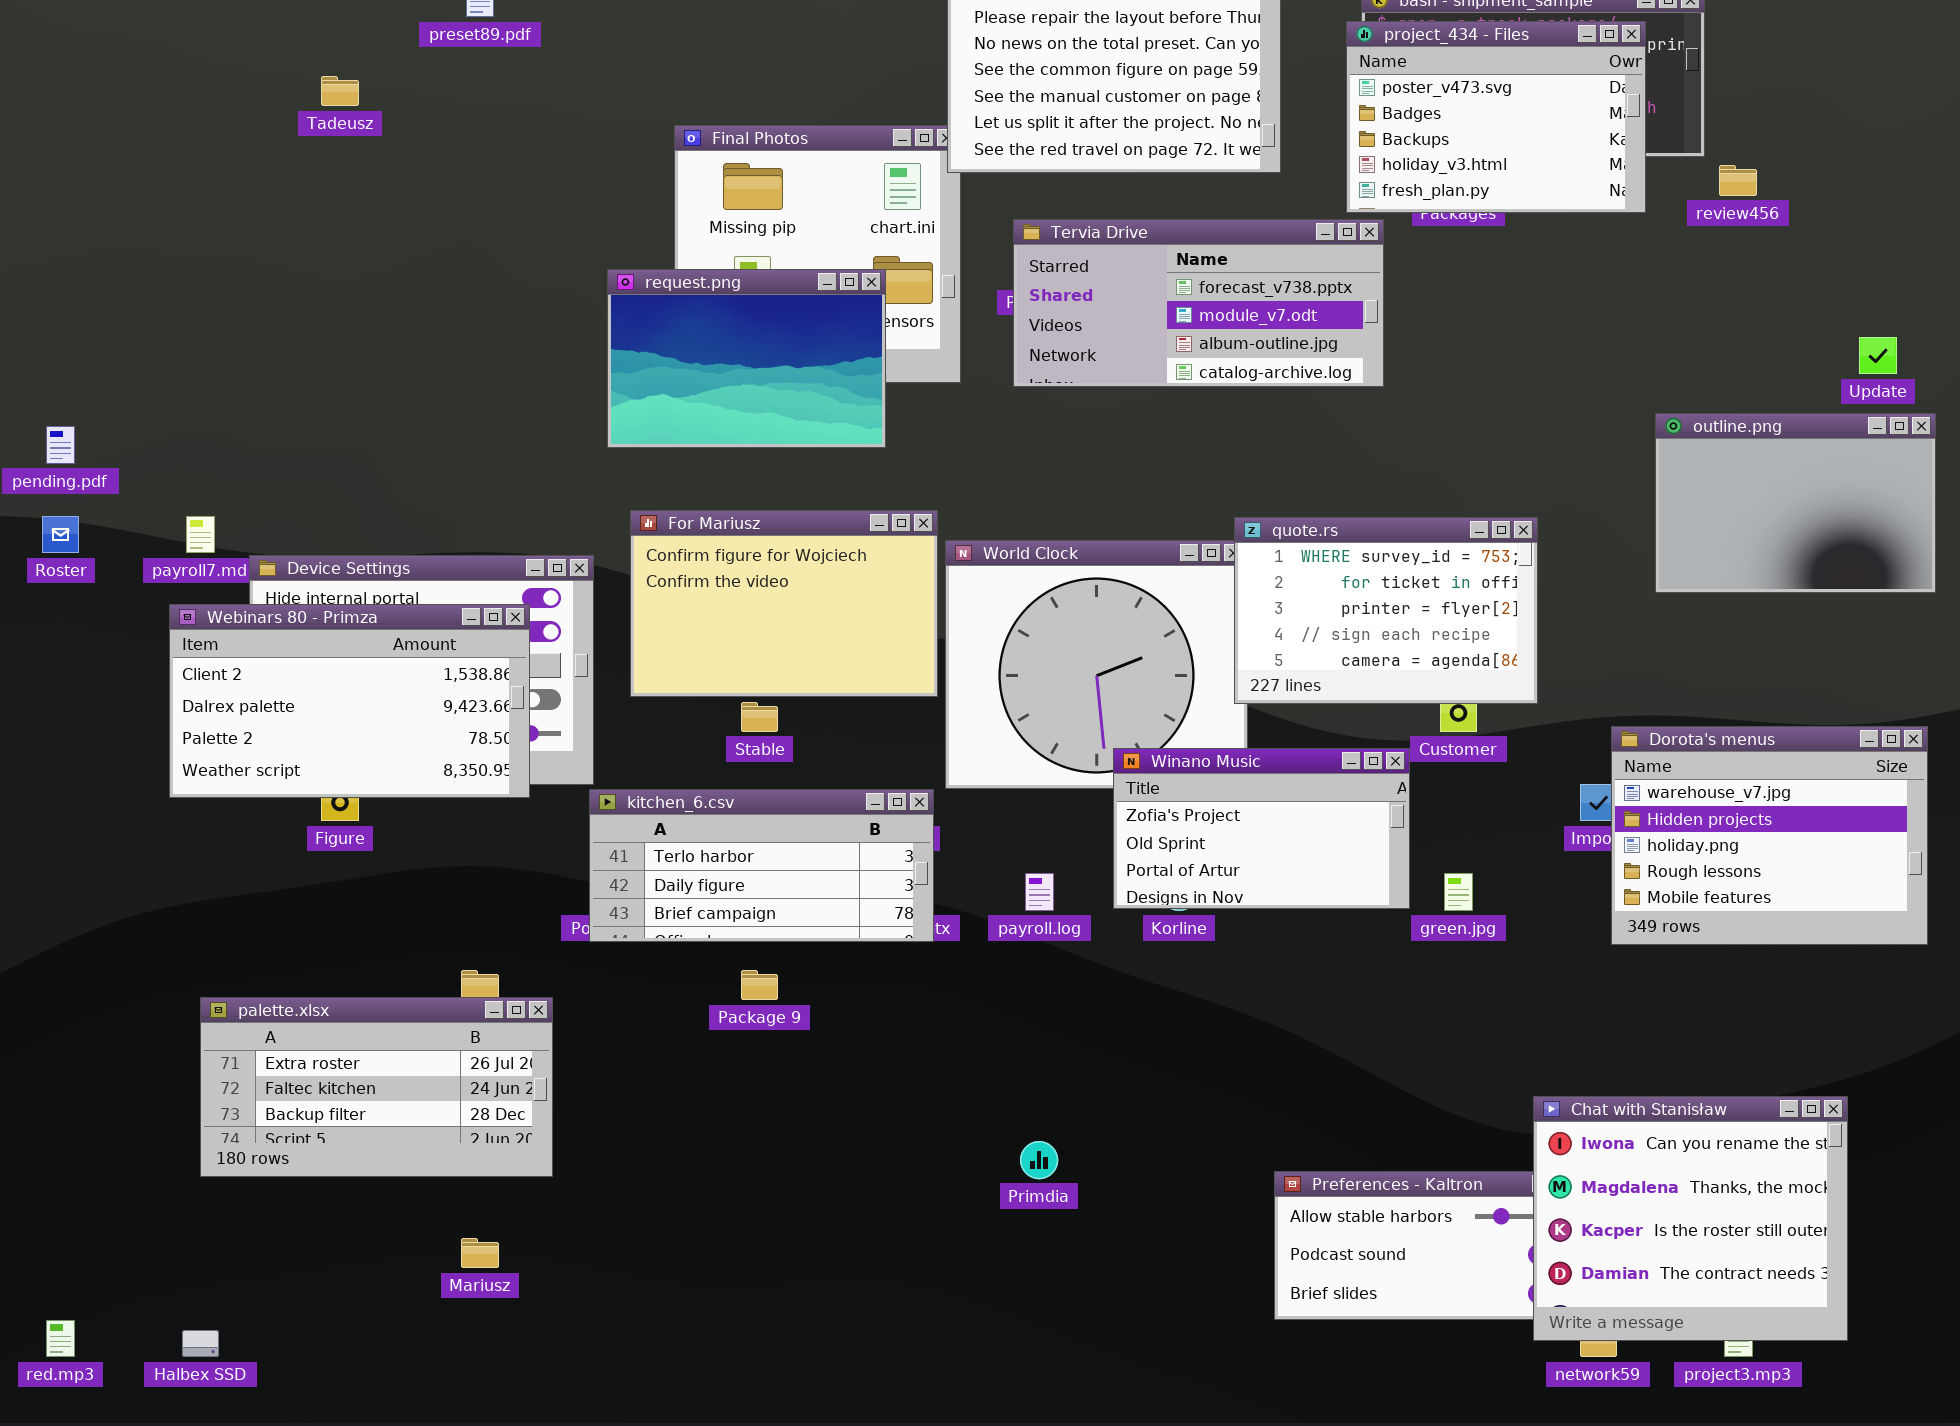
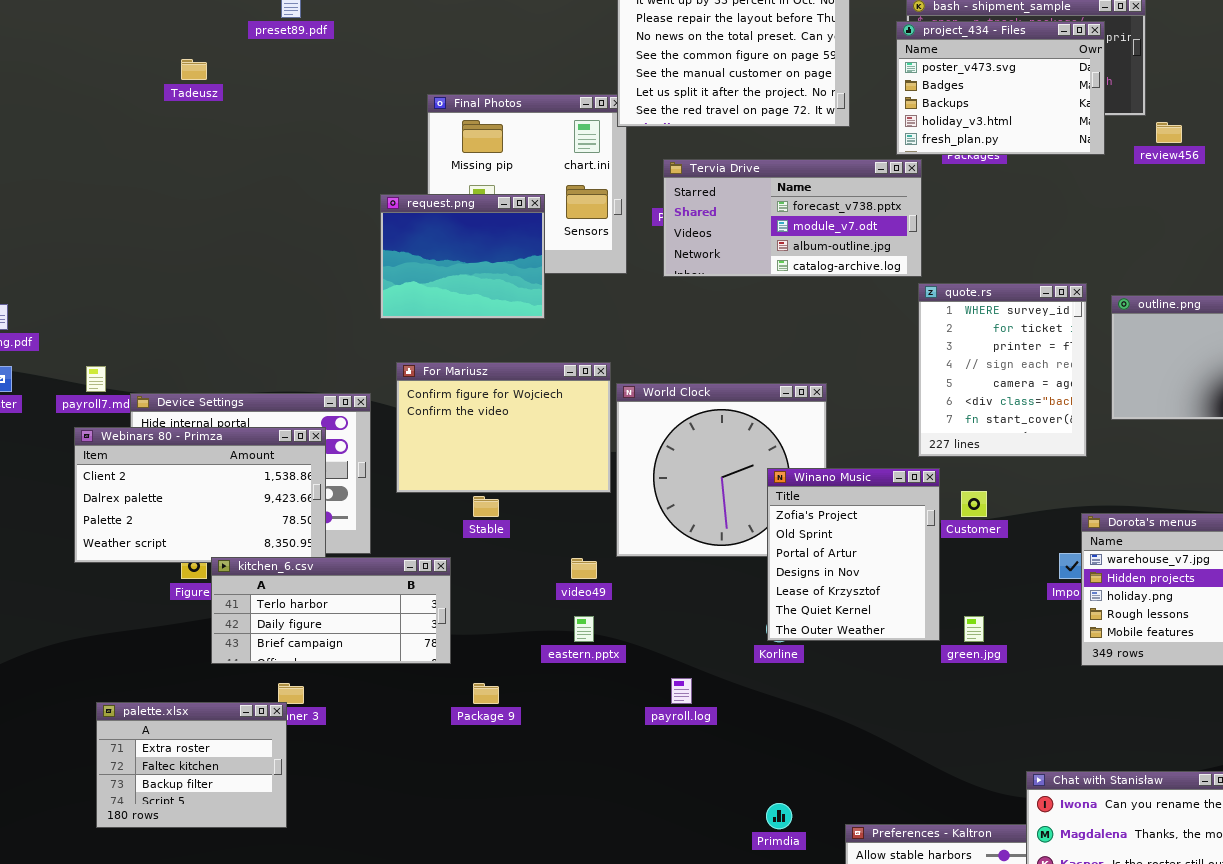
request.png: [607,269,886,448] -> [380,194,545,319], resized
quote.rs: [1234,517,1538,704] -> [918,283,1087,457], moved, resized
Winano Music: [1113,748,1410,909] -> [767,468,940,641], resized
kitchen_6.csv: [589,789,934,942] -> [211,557,451,664], moved
payroll.log: [1025,873,1054,911] -> [671,678,692,704], moved
palette.xlsx: [200,997,553,1177] -> [96,702,287,828], resized
Primdia: [1020,1141,1058,1179] -> [766,803,792,829], moved

